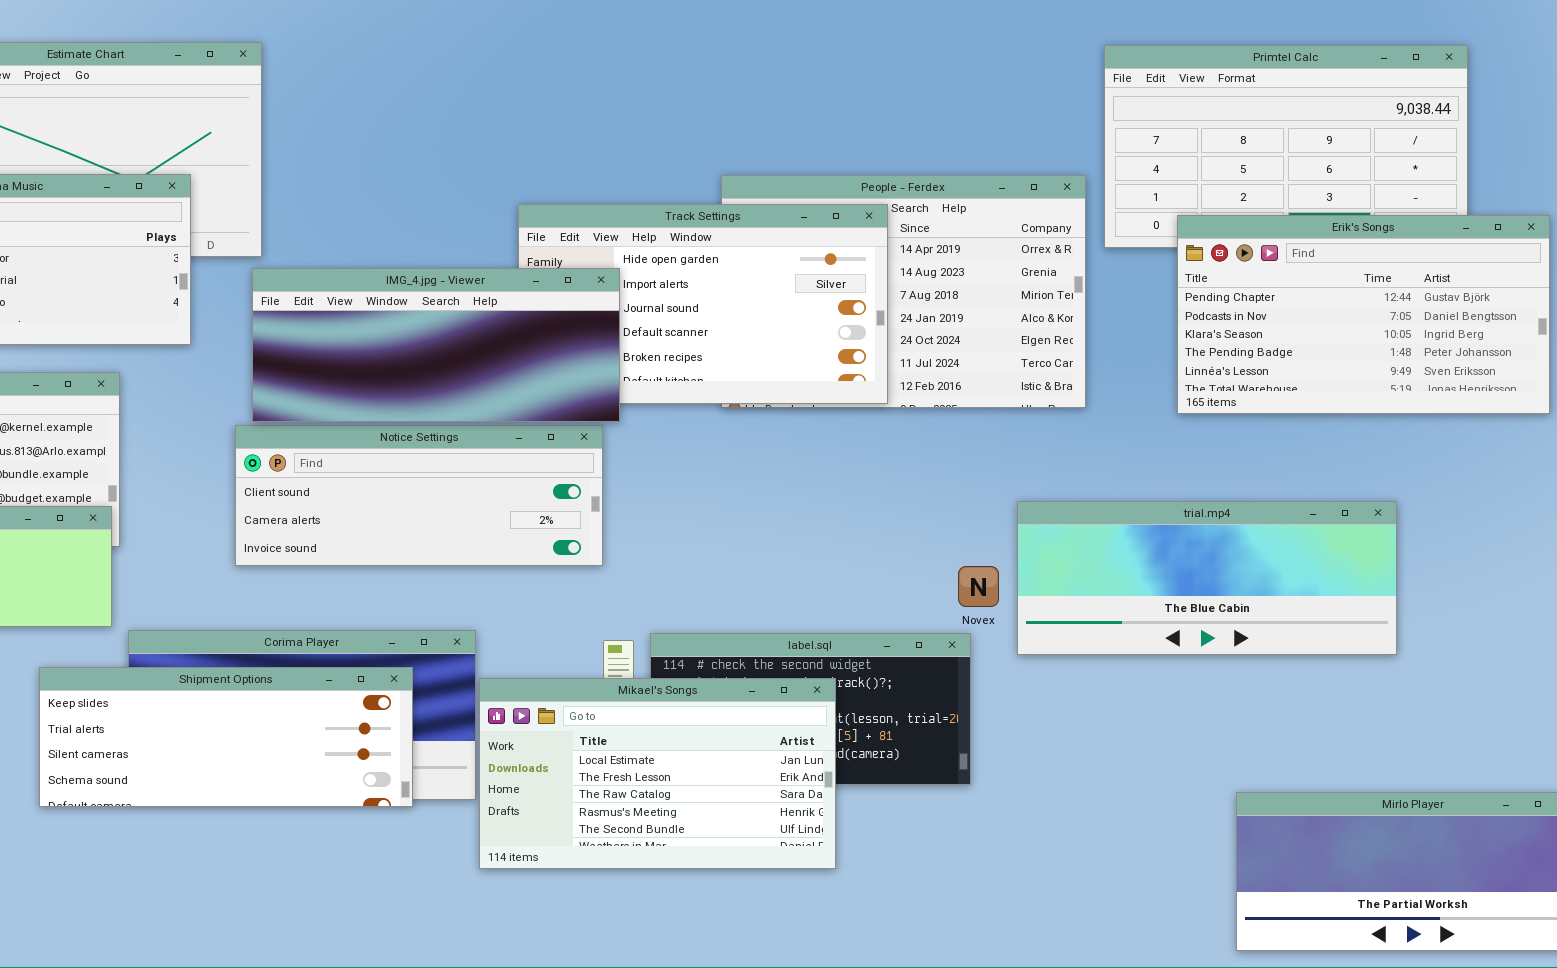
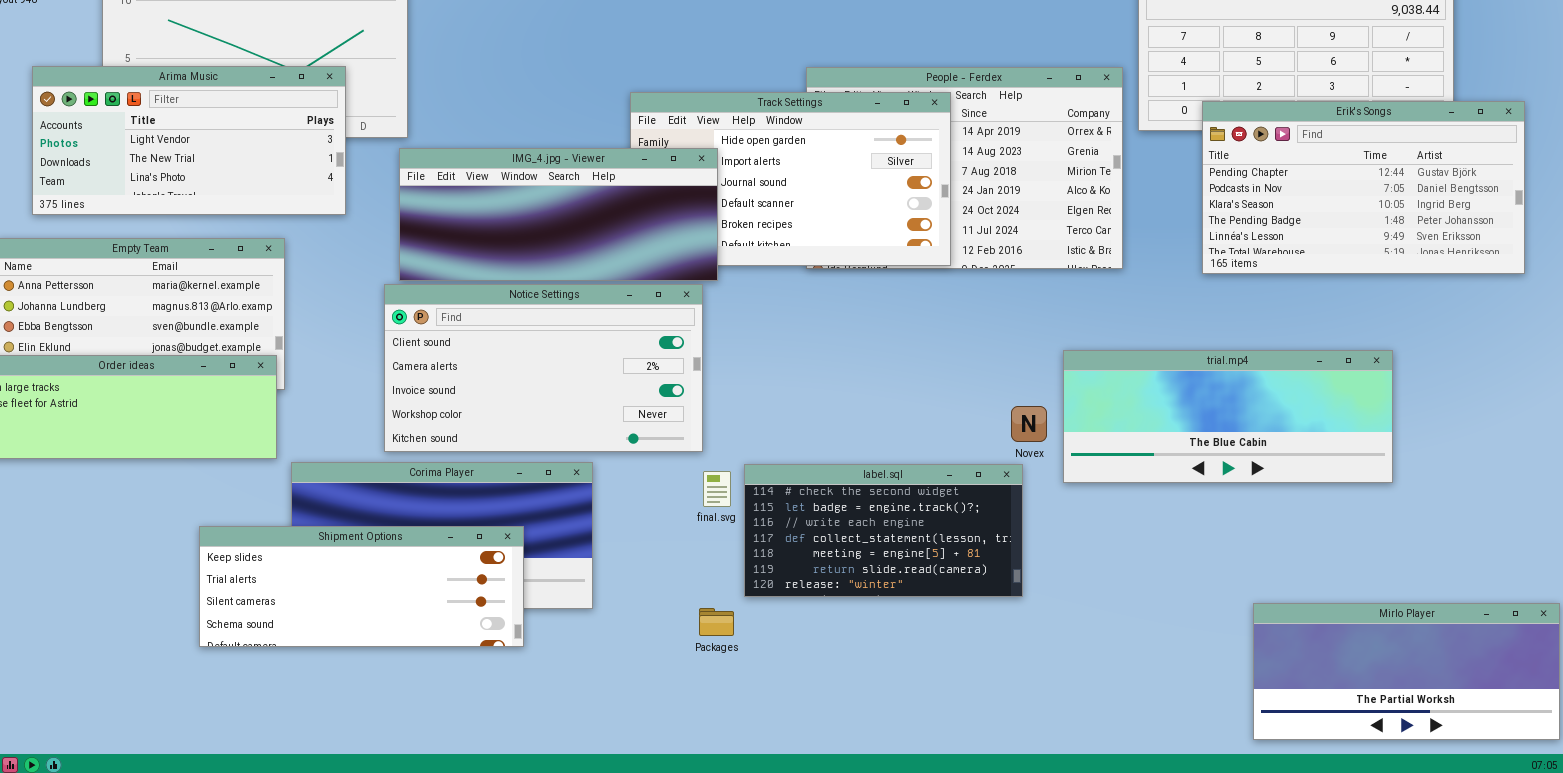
Notice Settings: [235,425,603,566] -> [384,284,703,452], resized
Shipment Options: [39,667,413,807] -> [199,526,524,647], moved
Mikael's Songs: [479,678,836,869] -> none, closed

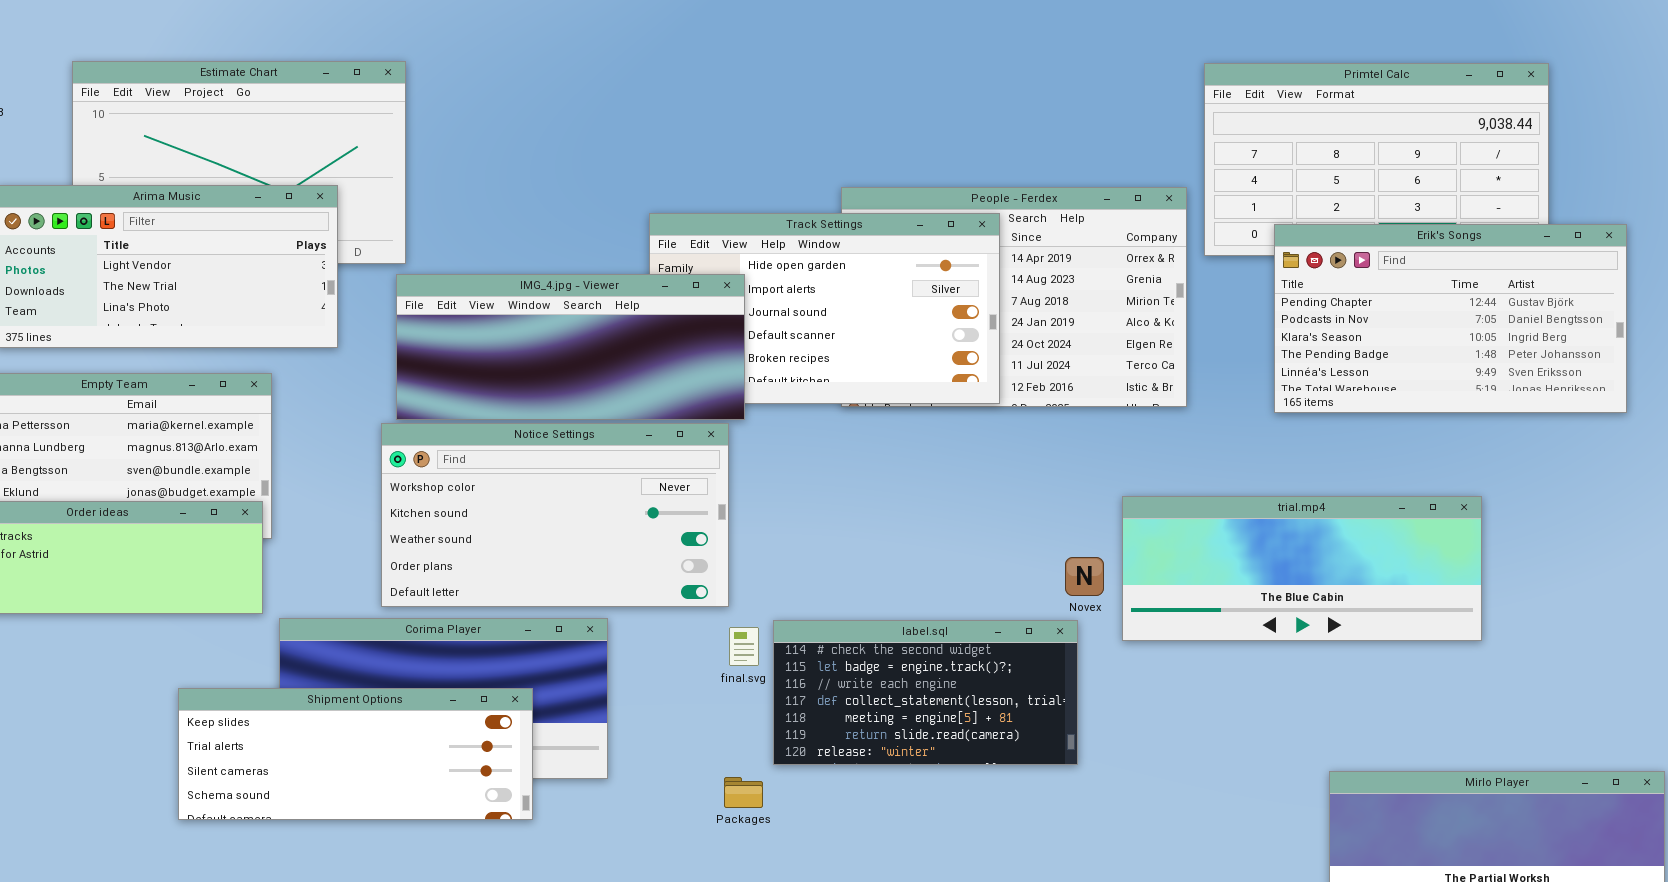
Notice Settings: [384,284,703,452] -> [381,423,729,607], scrolled down 3 rows

